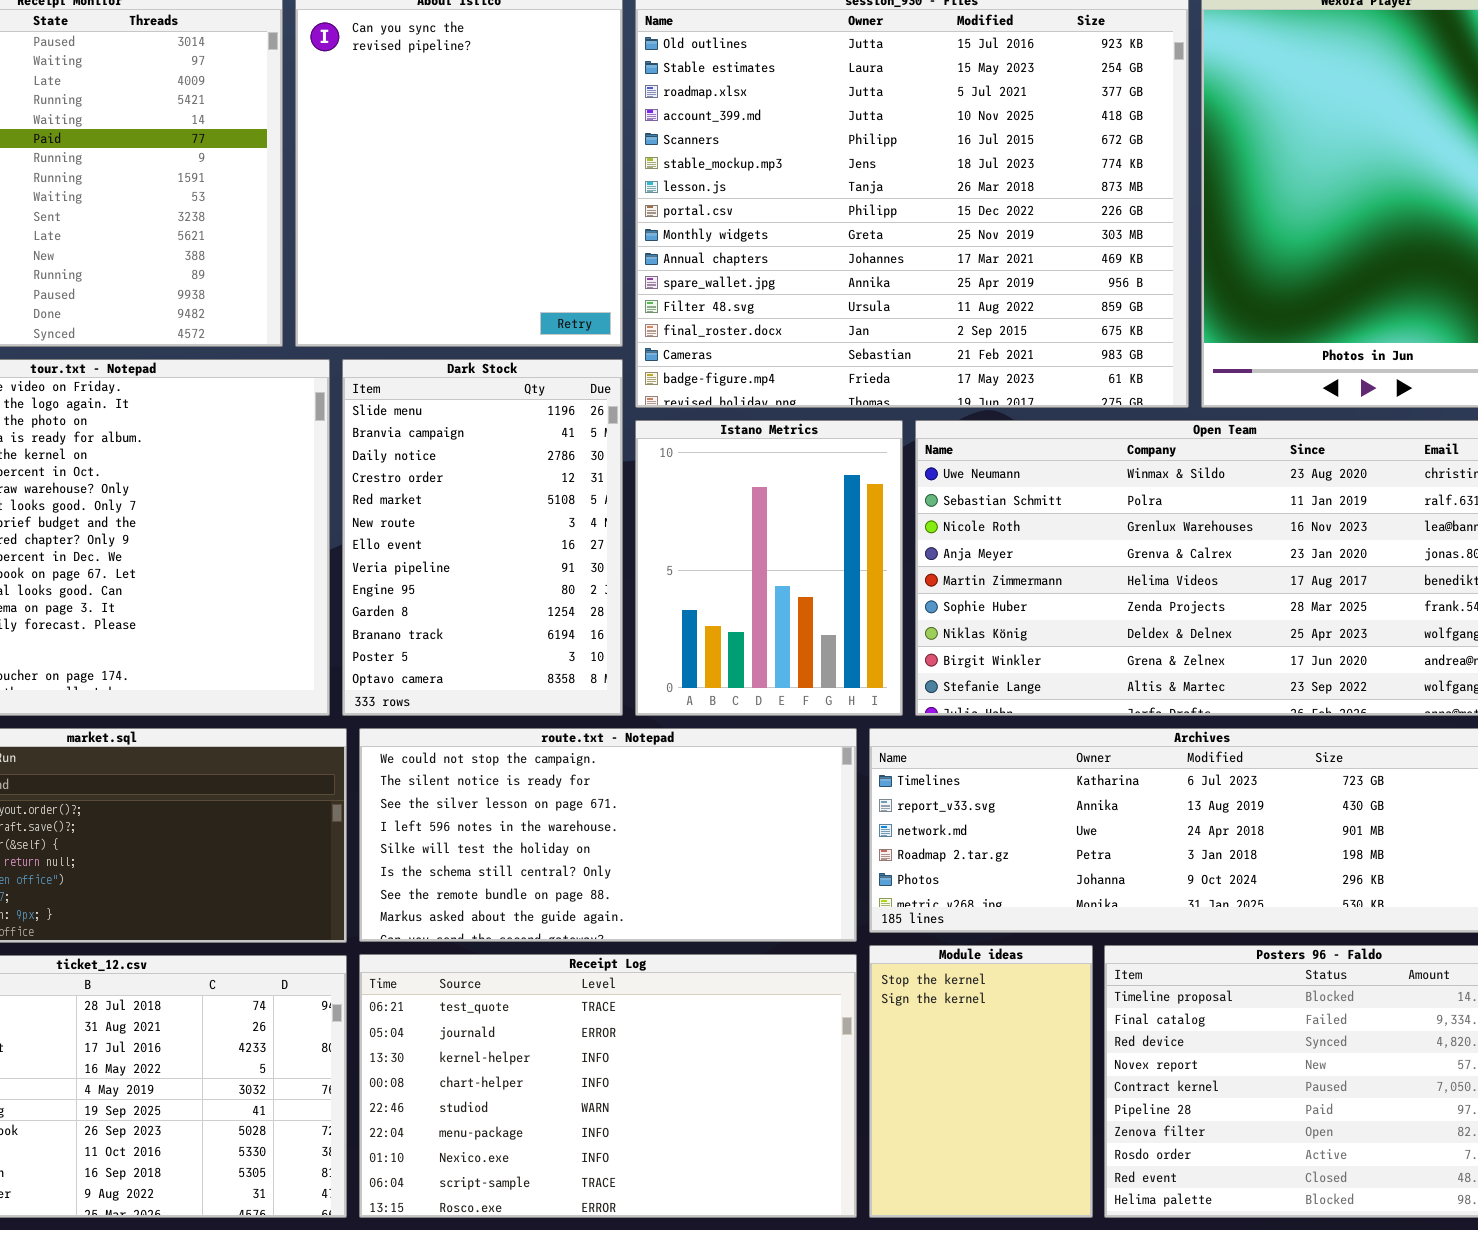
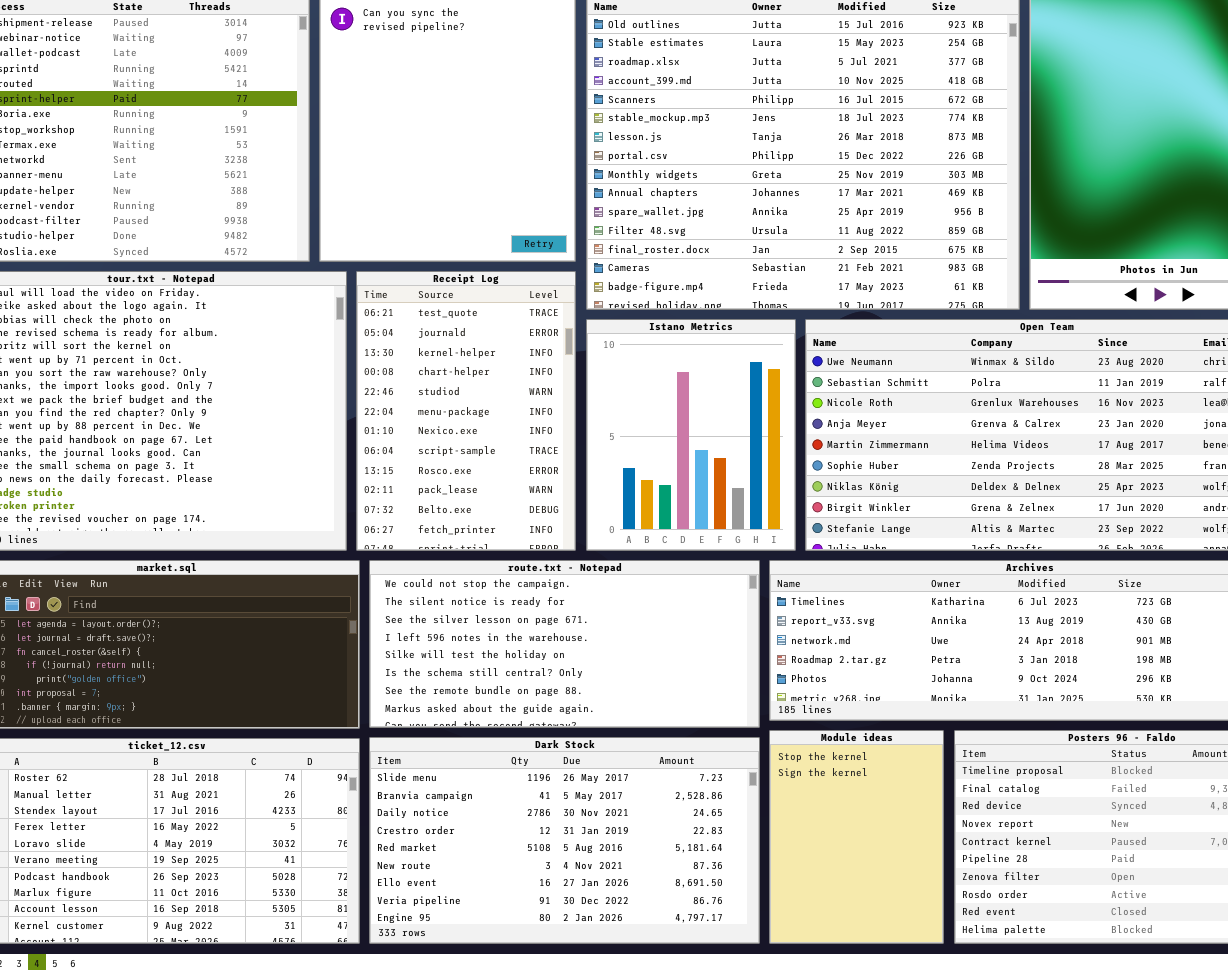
Dark Stock: [342,359,623,716] -> [369,737,760,944], moved, resized
Receipt Log: [359,954,857,1218] -> [356,271,576,551], moved, resized

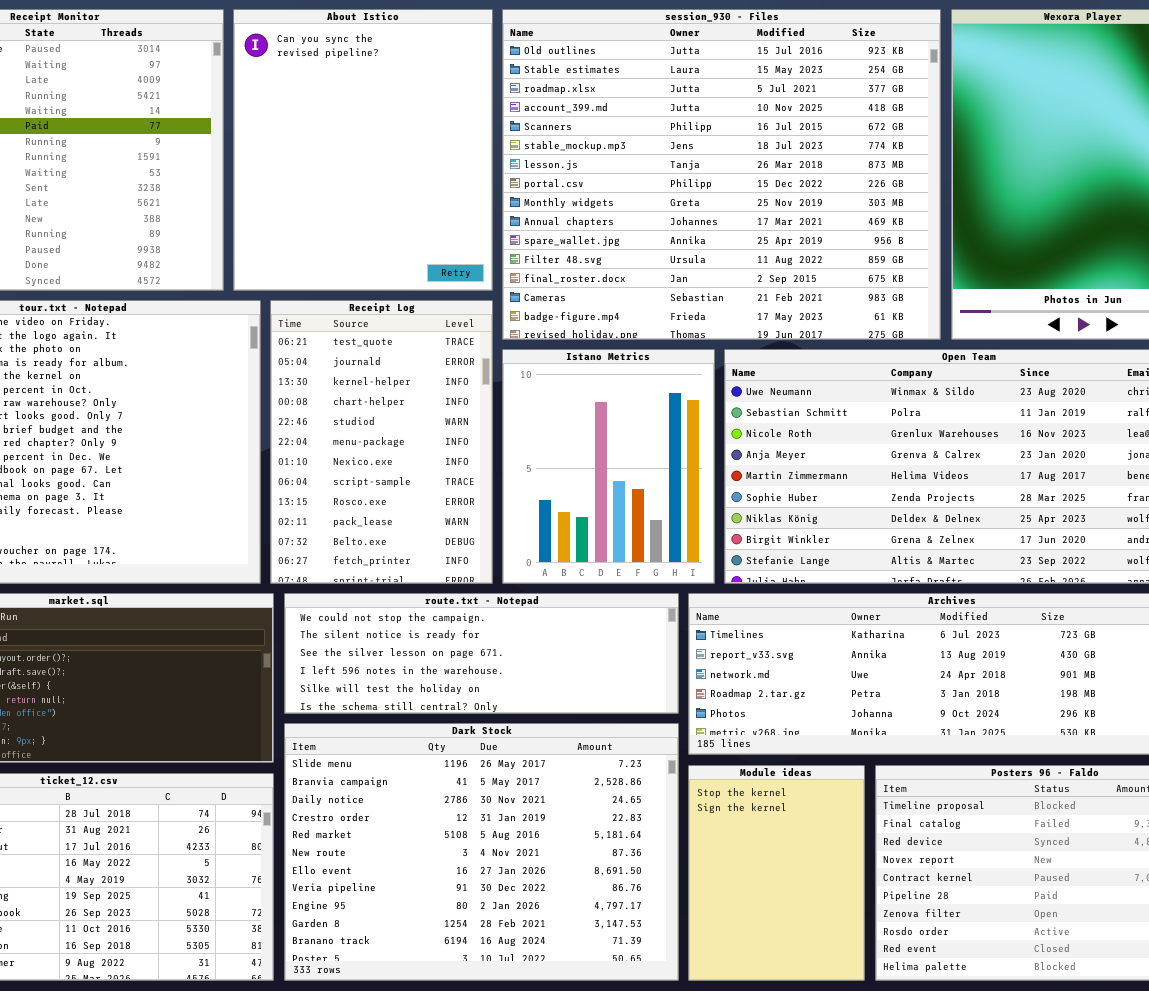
route.txt - Notepad: [369,560,760,728] -> [284,593,679,714], resized
Dark Stock: [369,737,760,944] -> [284,723,679,981], resized

